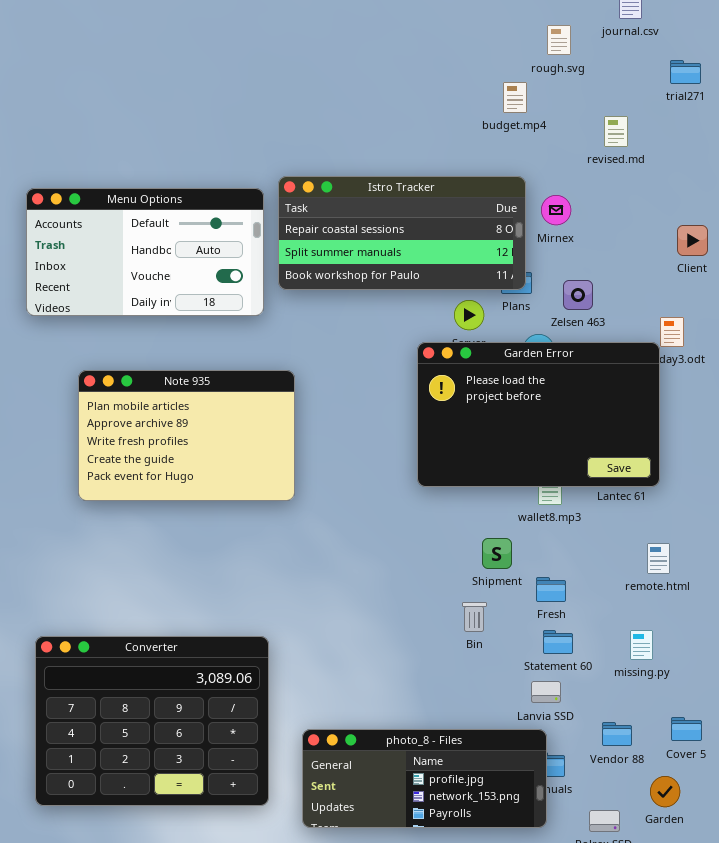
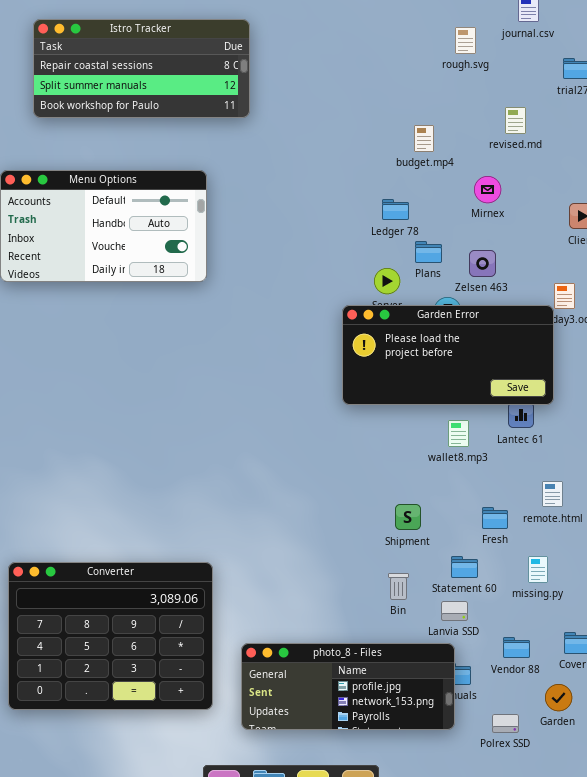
budget.mp4: [503,82,527,113] -> [414,125,434,152], moved
Istro Tracker: [278,176,526,290] -> [33,19,250,118], moved
Mirnex: [541,195,571,225] -> [474,176,501,203], moved
Garden Error: [417,342,660,487] -> [342,305,554,405], resized
Note 935: [78,370,295,501] -> none, closed
Shipment: [482,538,512,569] -> [395,504,421,530], moved
Fresh: [536,577,566,602] -> [482,507,508,529], moved
Bin: [462,602,487,632] -> [388,573,409,600], moved

